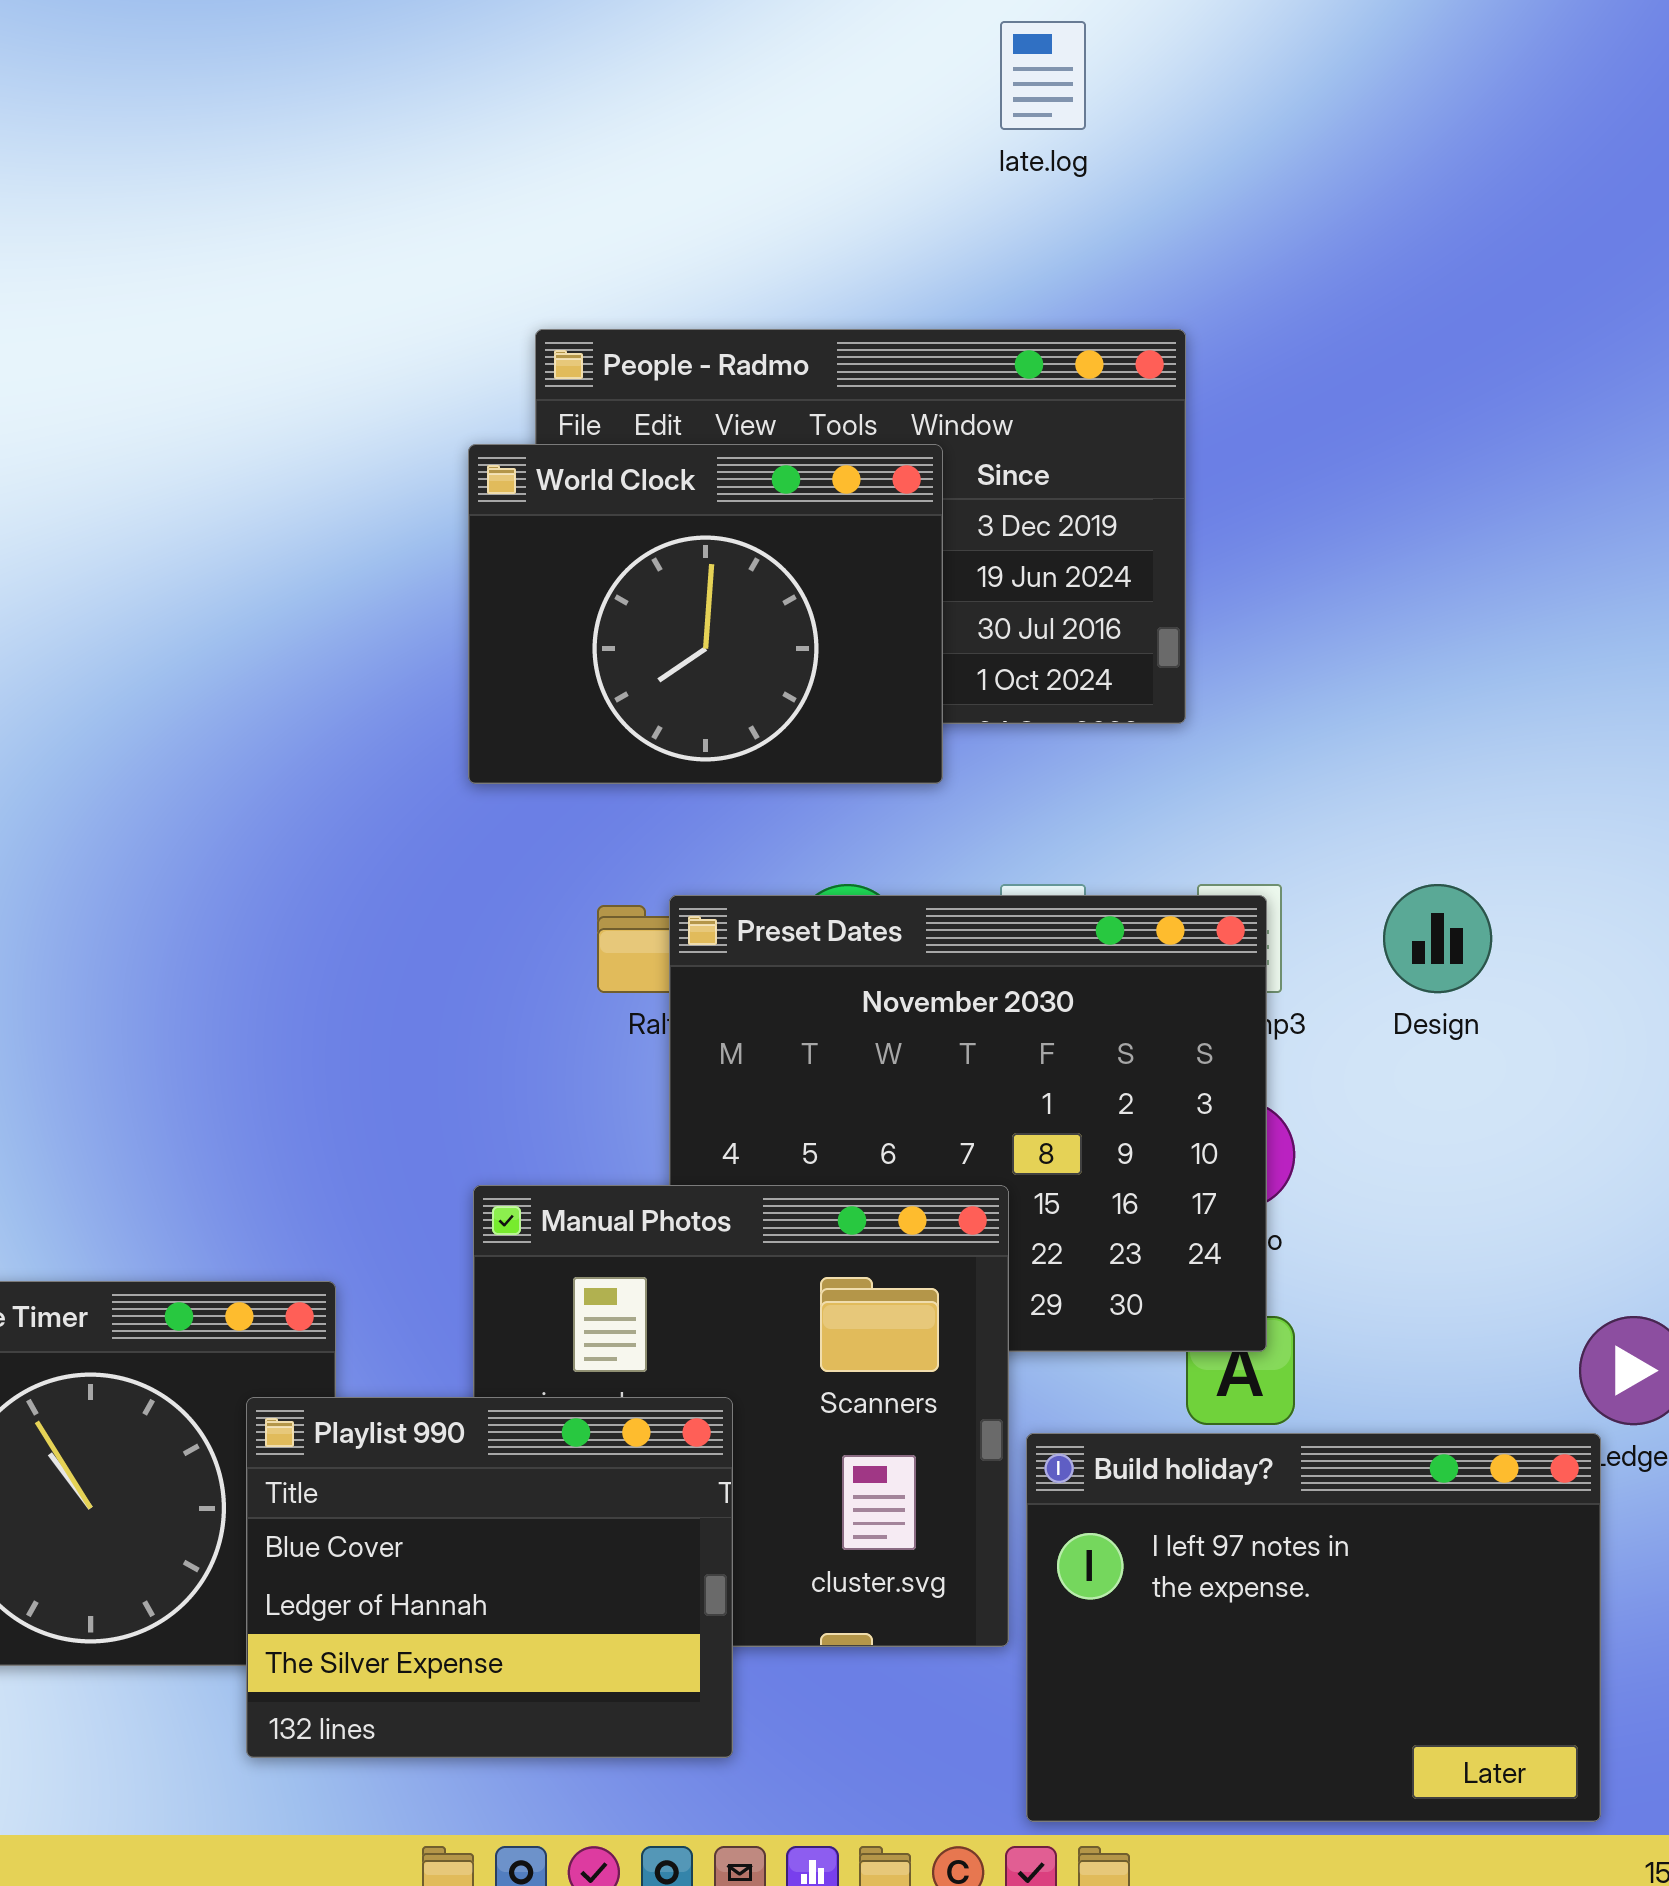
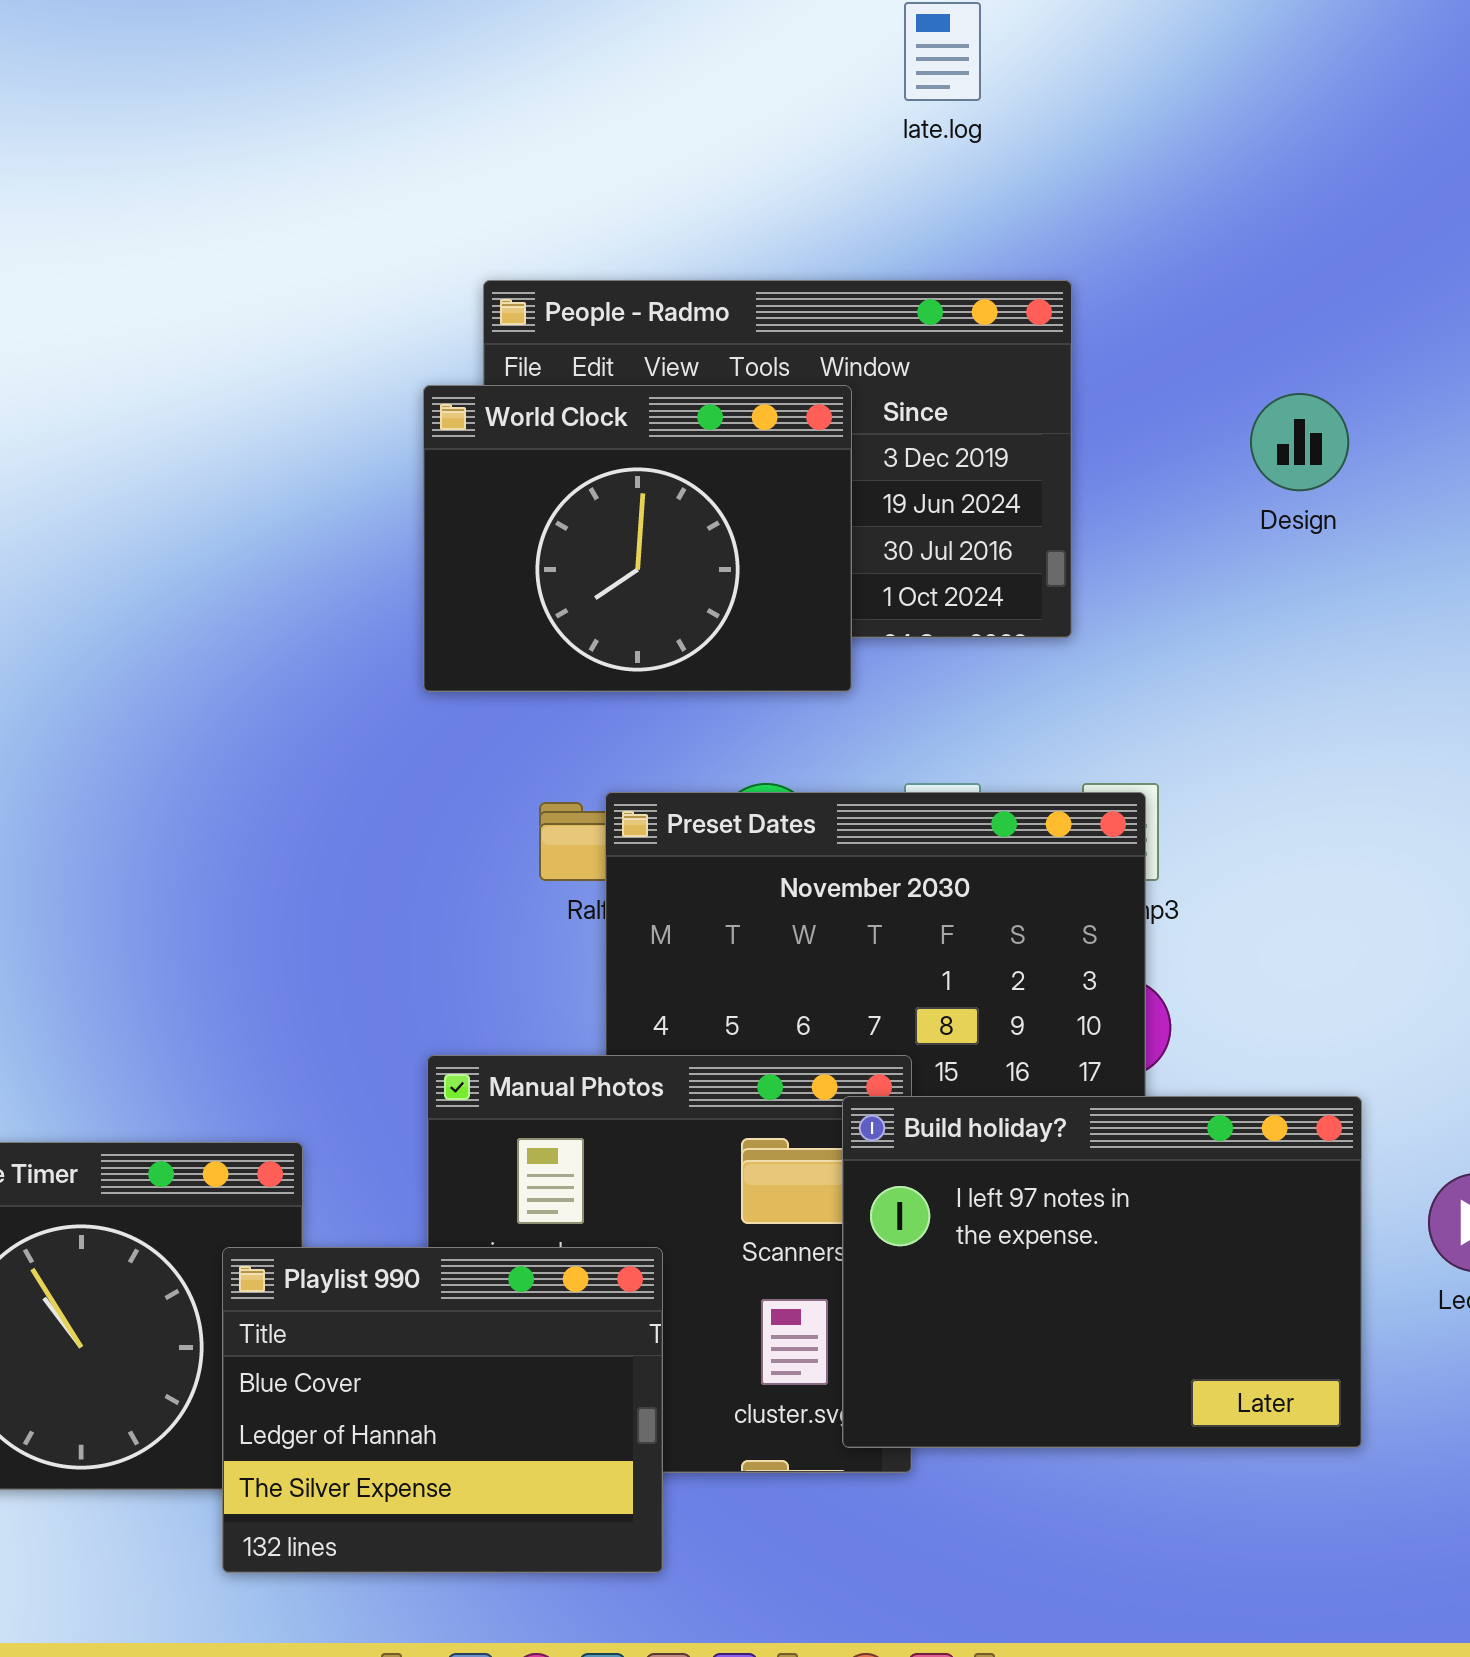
Design: [1383,884,1492,993] -> [1250,393,1349,491], moved
Build holiday?: [1026,1433,1601,1822] -> [842,1096,1362,1448], moved

